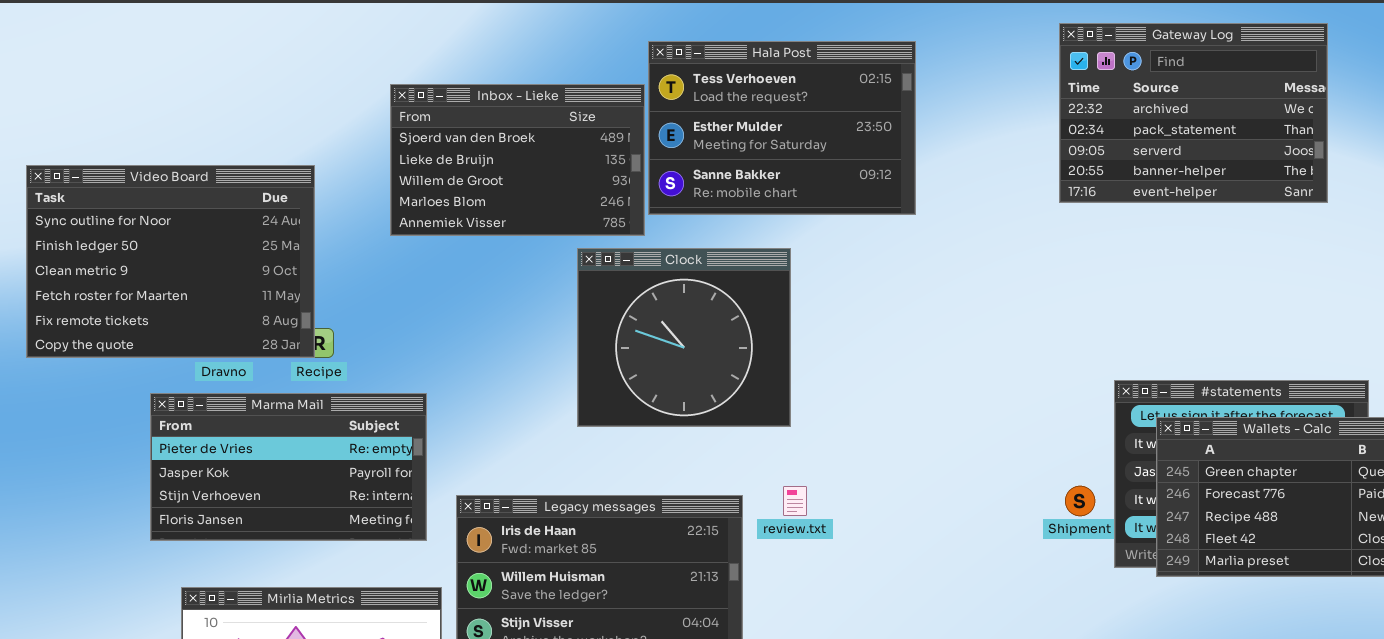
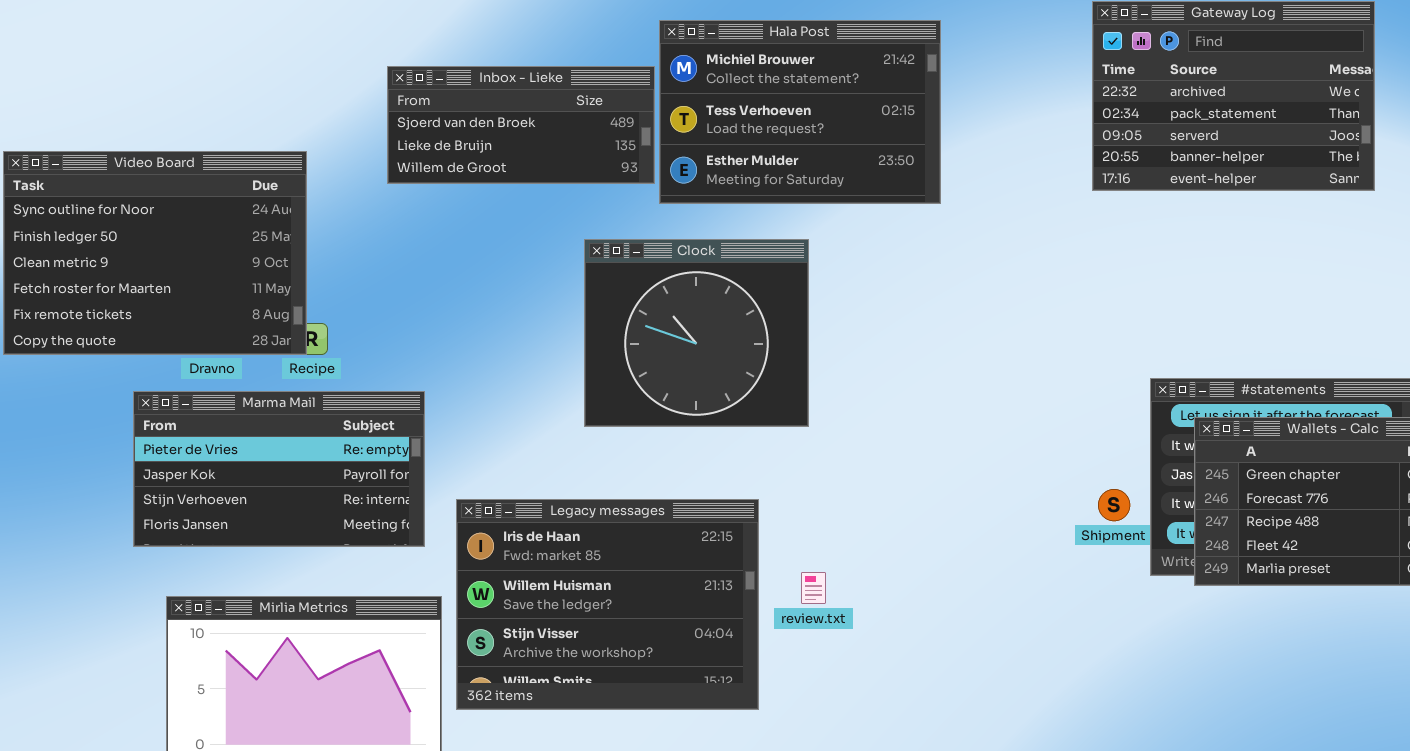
Hala Post: [648,41,916,215] -> [659,20,941,204], scrolled up 1 row
Inbox - Lieke: [390,84,645,236] -> [387,66,655,184], resized
review.txt: [783,486,807,516] -> [801,572,826,604], moved

